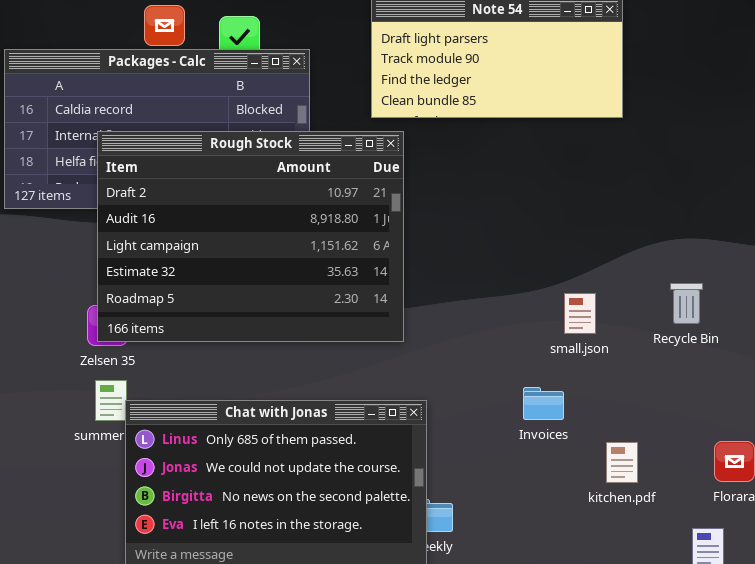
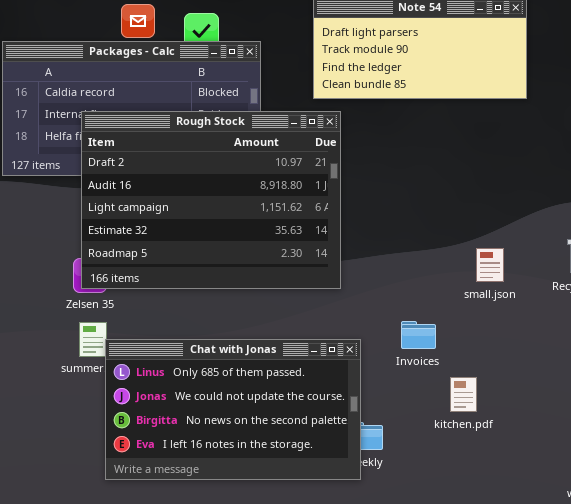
Invoices: [523,387,564,420] -> [401,321,436,349], moved
kitchen.pdf: [606,442,638,483] -> [450,377,477,412], moved

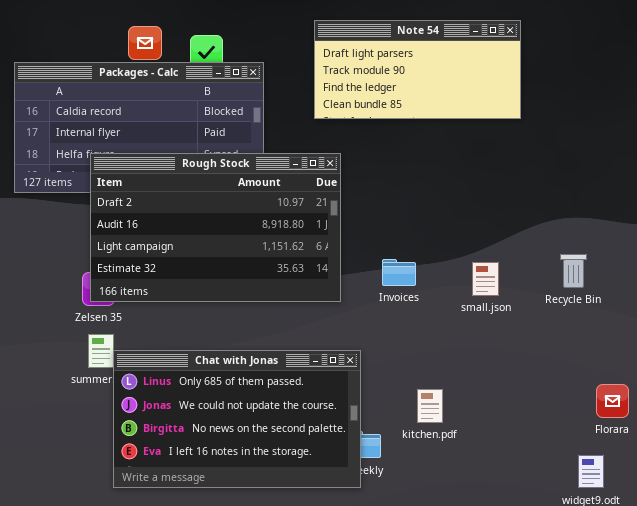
Rough Stock: [81,111,341,289] -> [90,153,341,302], resized
Invoices: [401,321,436,349] -> [382,259,416,286], moved
kitchen.pdf: [450,377,477,412] -> [417,389,443,423], moved

